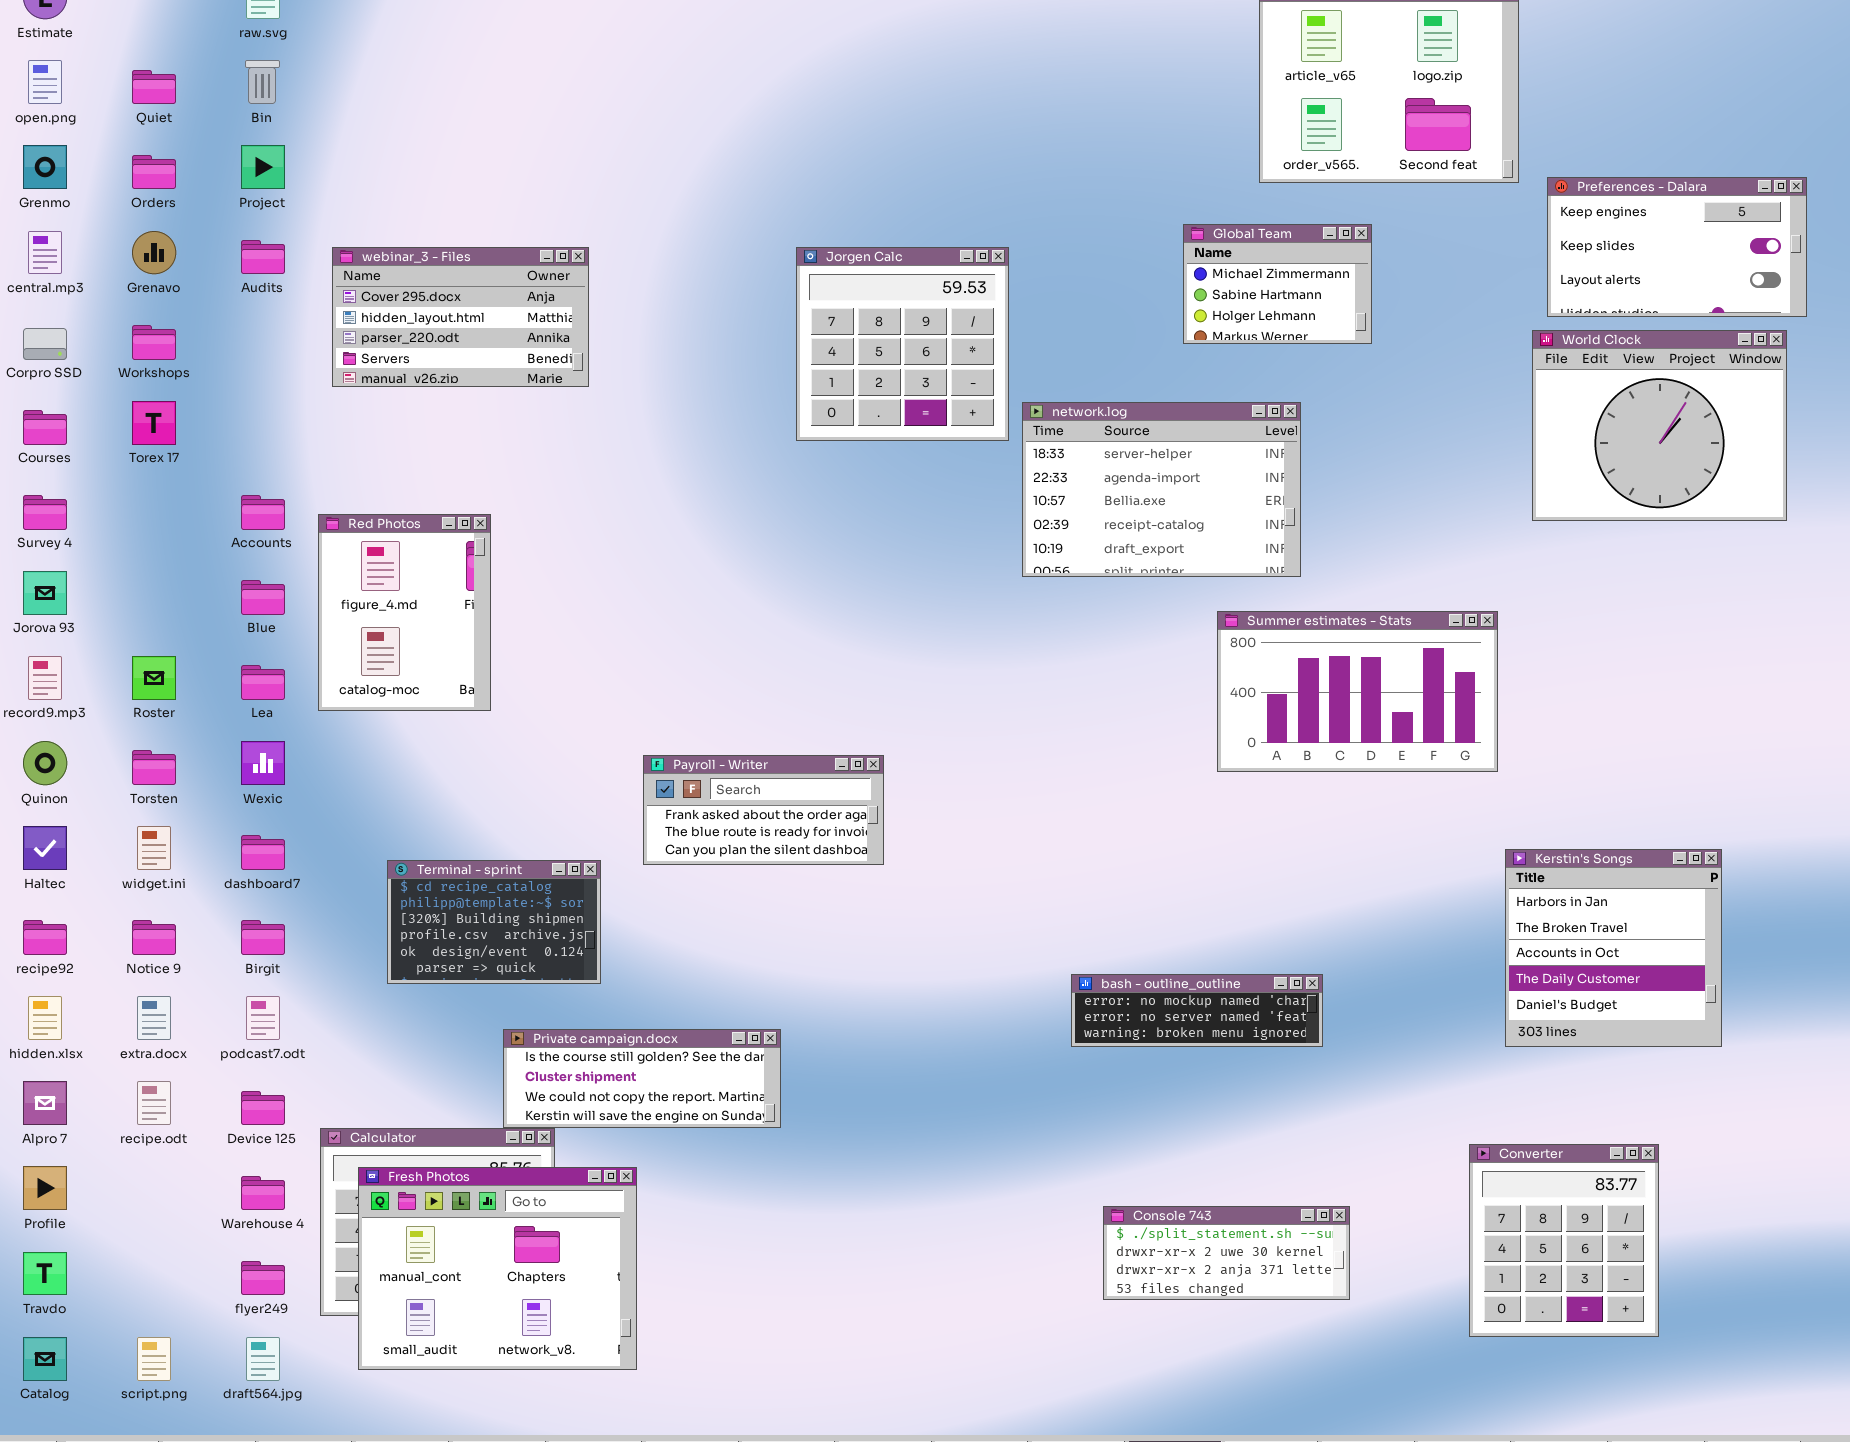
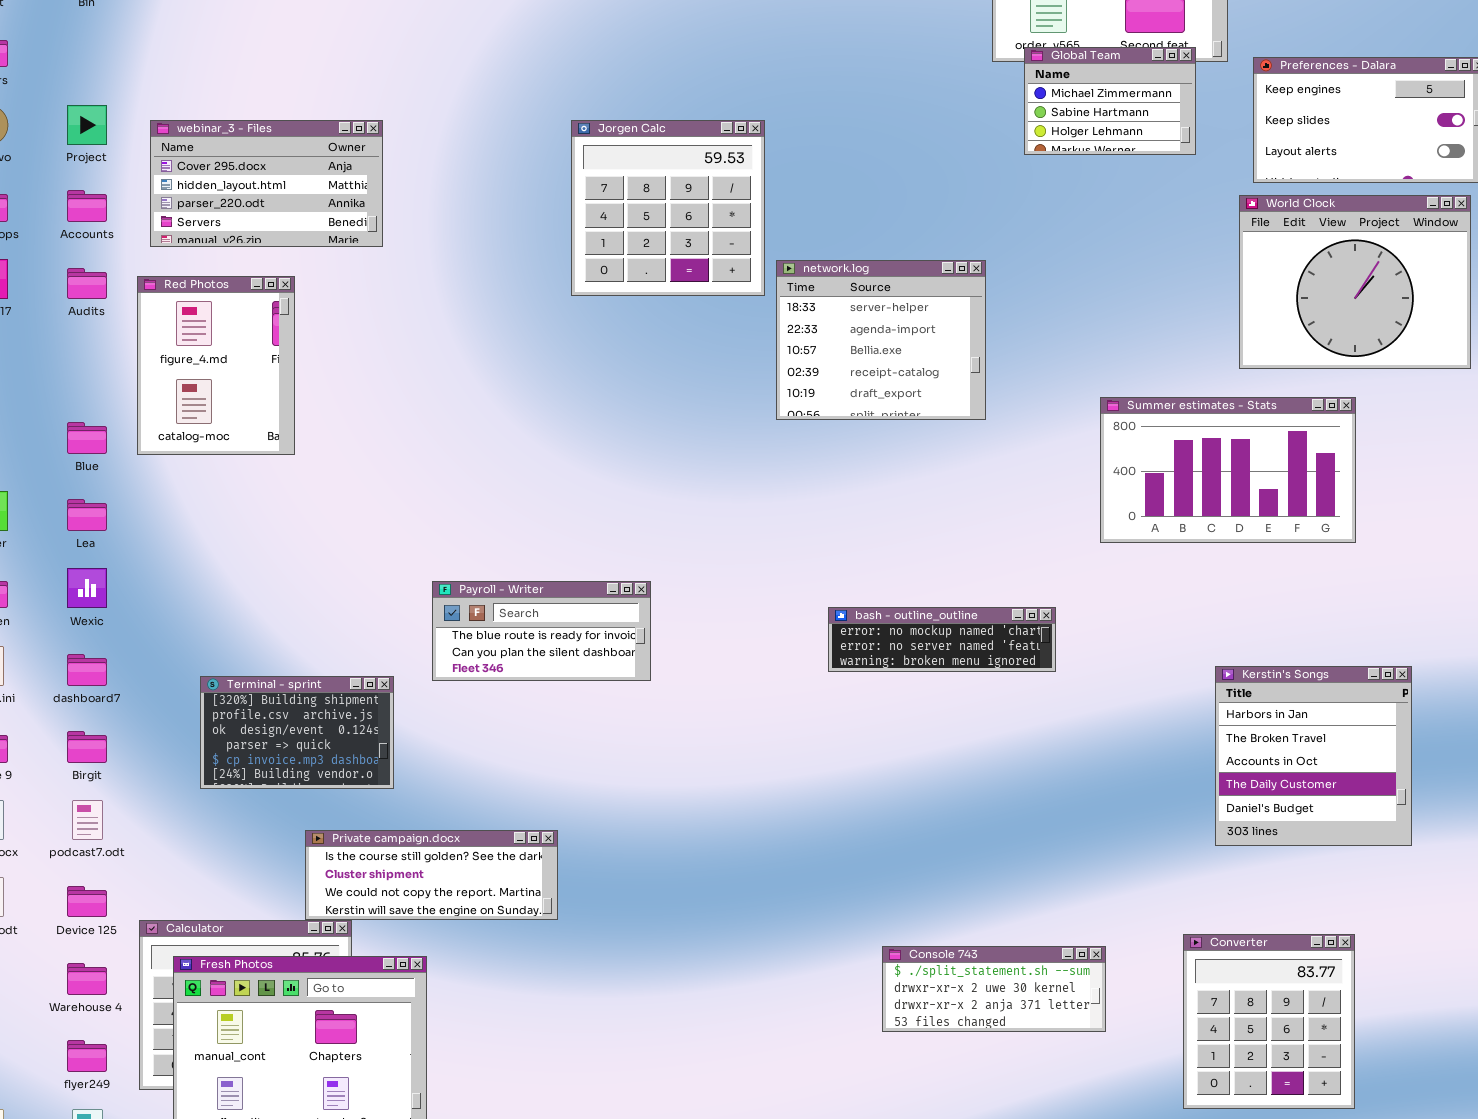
Project: [241,145,285,189] -> [67,105,107,145], moved
Global Team: [1183,224,1372,344] -> [1024,47,1196,155], moved
Audits: [241,240,285,274] -> [67,268,107,299], moved
network.log: [1022,402,1301,577] -> [776,260,986,420], resized
Accounts: [241,495,285,530] -> [67,190,107,222], moved
Red Photos: [318,514,491,711] -> [137,276,295,455], moved
Summer estimates - Stats: [1217,611,1498,772] -> [1100,397,1356,543], moved
Payroll - Writer: [643,755,884,865] -> [432,581,651,681], scrolled down 1 row
Terminal - sprint: [387,860,601,984] -> [200,676,394,789], scrolled down 2 rows
bash - outline_outline: [1071,974,1323,1047] -> [828,607,1056,672], moved
Console 743: [1103,1206,1350,1300] -> [882,946,1106,1032], moved

